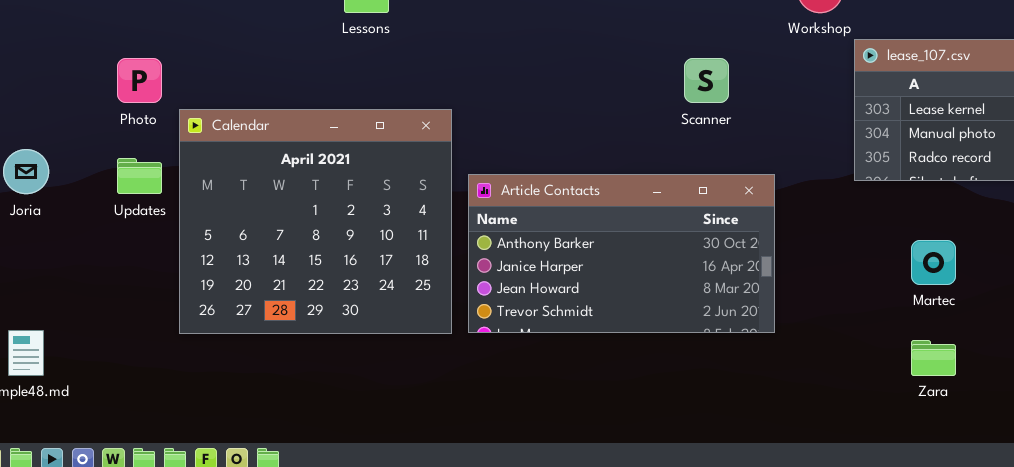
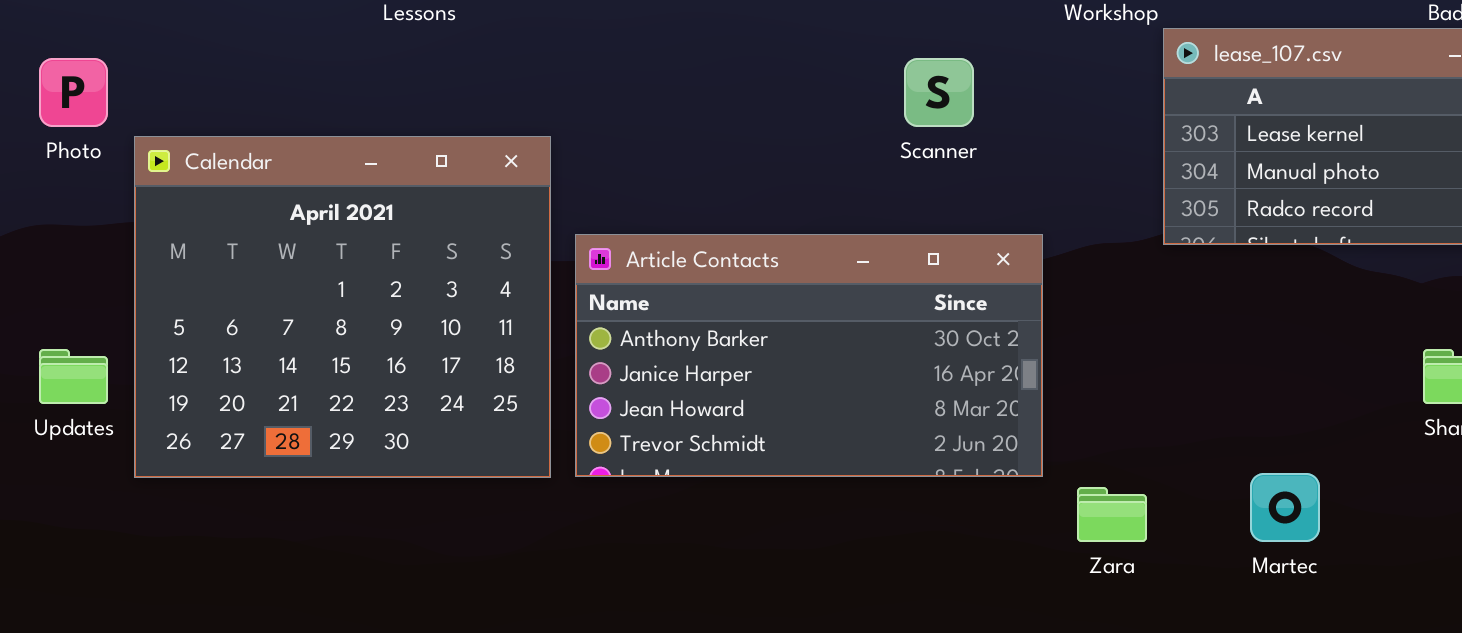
Updates: [117,158,162,194] -> [39,349,108,404], moved
Martec: [911,240,956,285] -> [1250,473,1320,542], moved
Zara: [911,340,956,376] -> [1077,487,1147,542], moved

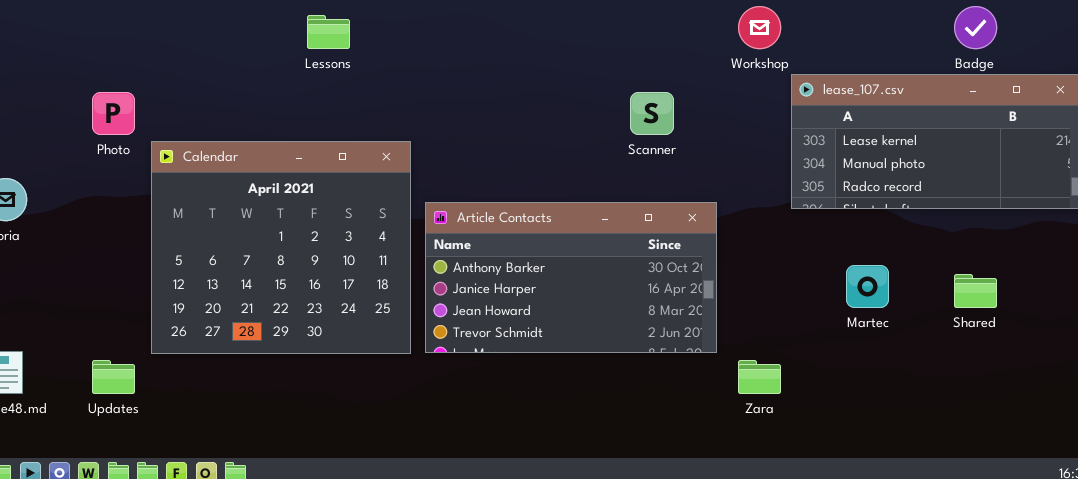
Updates: [39,349,108,404] -> [92,360,135,394], moved
Martec: [1250,473,1320,542] -> [846,265,889,308], moved

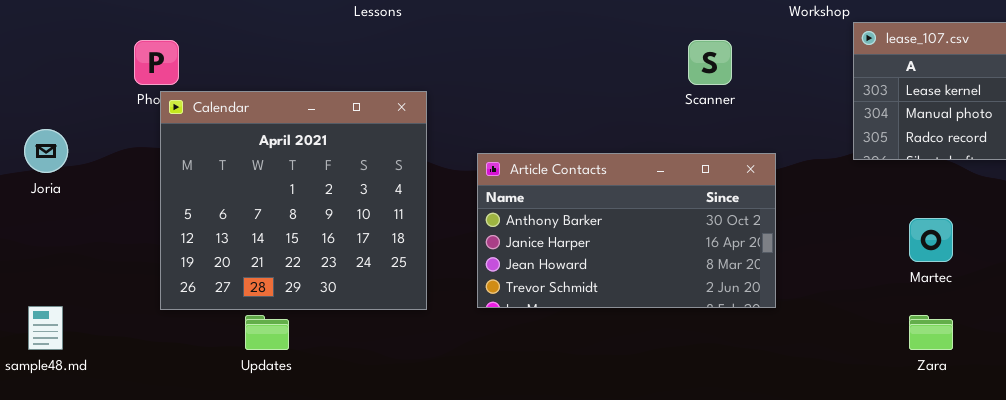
Calendar: [151,141,411,354] -> [160,91,427,310], moved
Updates: [92,360,135,394] -> [245,315,289,350], moved
Zara: [738,360,781,394] -> [909,315,953,350], moved

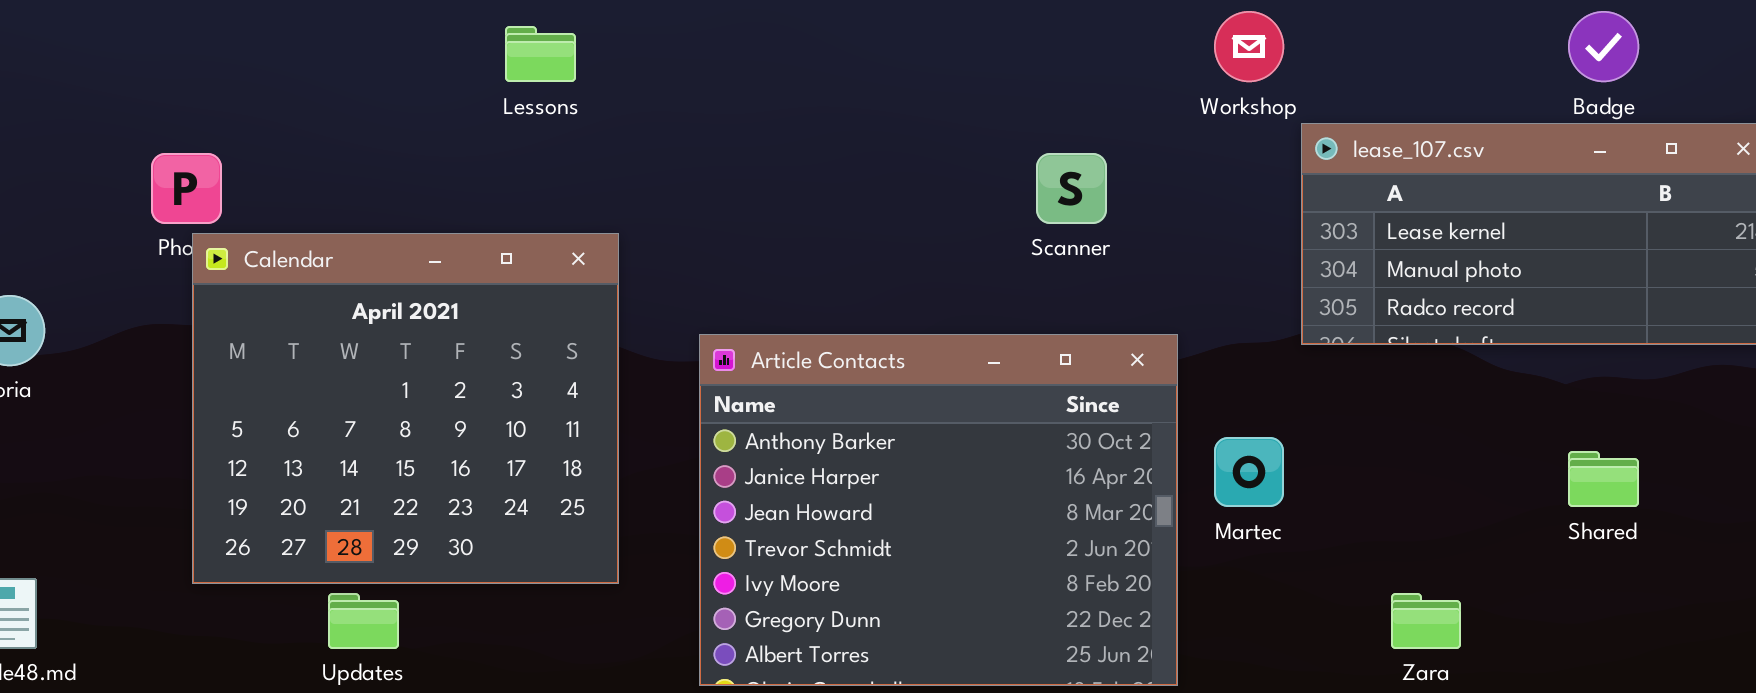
Article Contacts: [477,153,776,308] -> [699,334,1178,686], resized
Martec: [909,218,953,262] -> [1214,437,1284,507], moved

